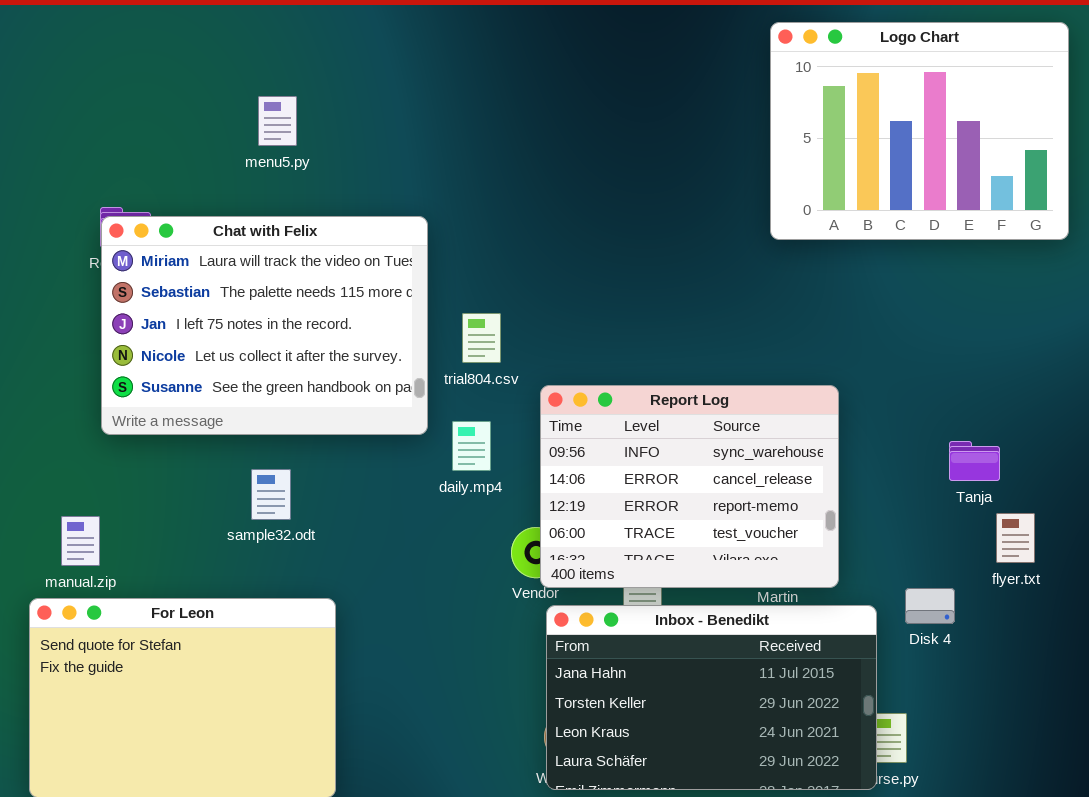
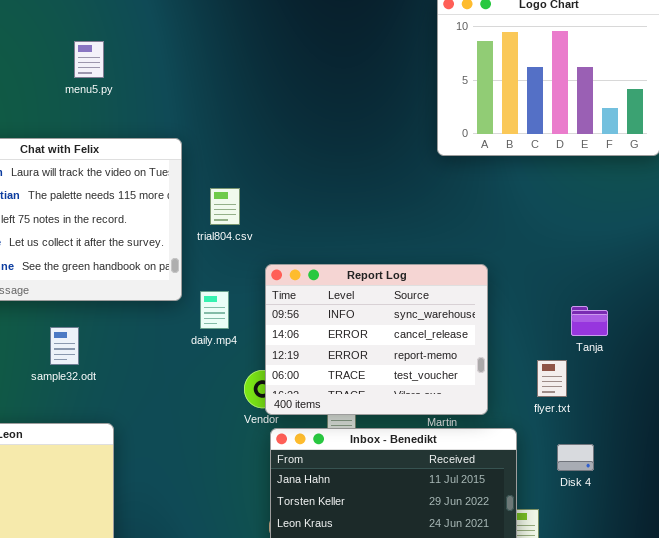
menu5.py: [258,96,297,146] -> [74,41,104,78], moved
trial804.csv: [462,313,501,363] -> [210,188,240,225], moved
flyer.txt: [996,513,1035,563] -> [537,360,567,397], moved
Disk 4: [905,588,955,624] -> [557,444,594,471], moved

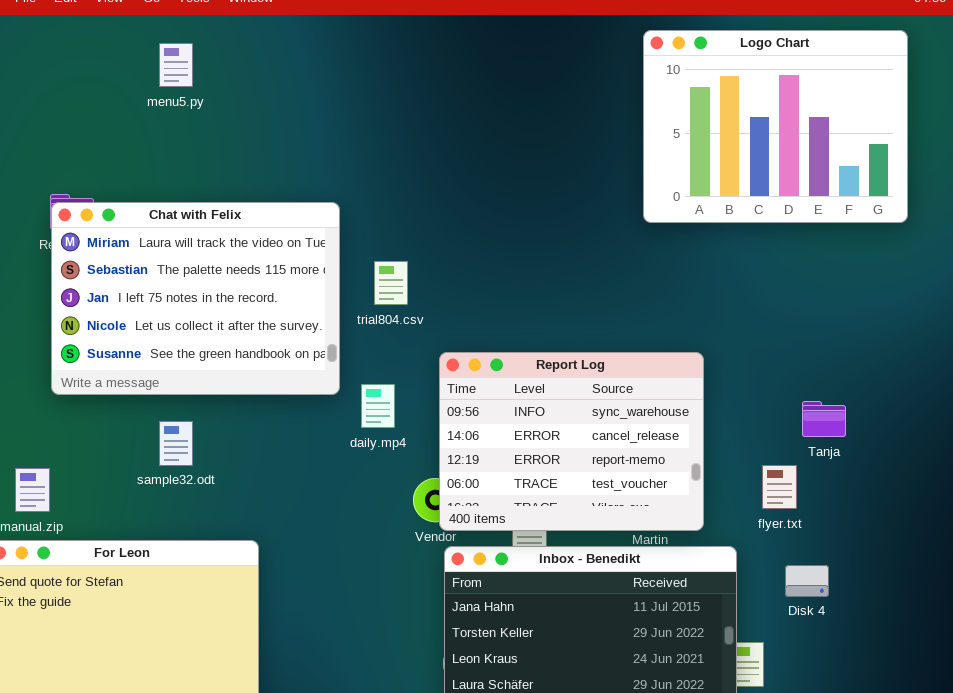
menu5.py: [74,41,104,78] -> [159,43,193,87], moved
sample32.odt: [50,327,79,365] -> [159,421,193,466], moved

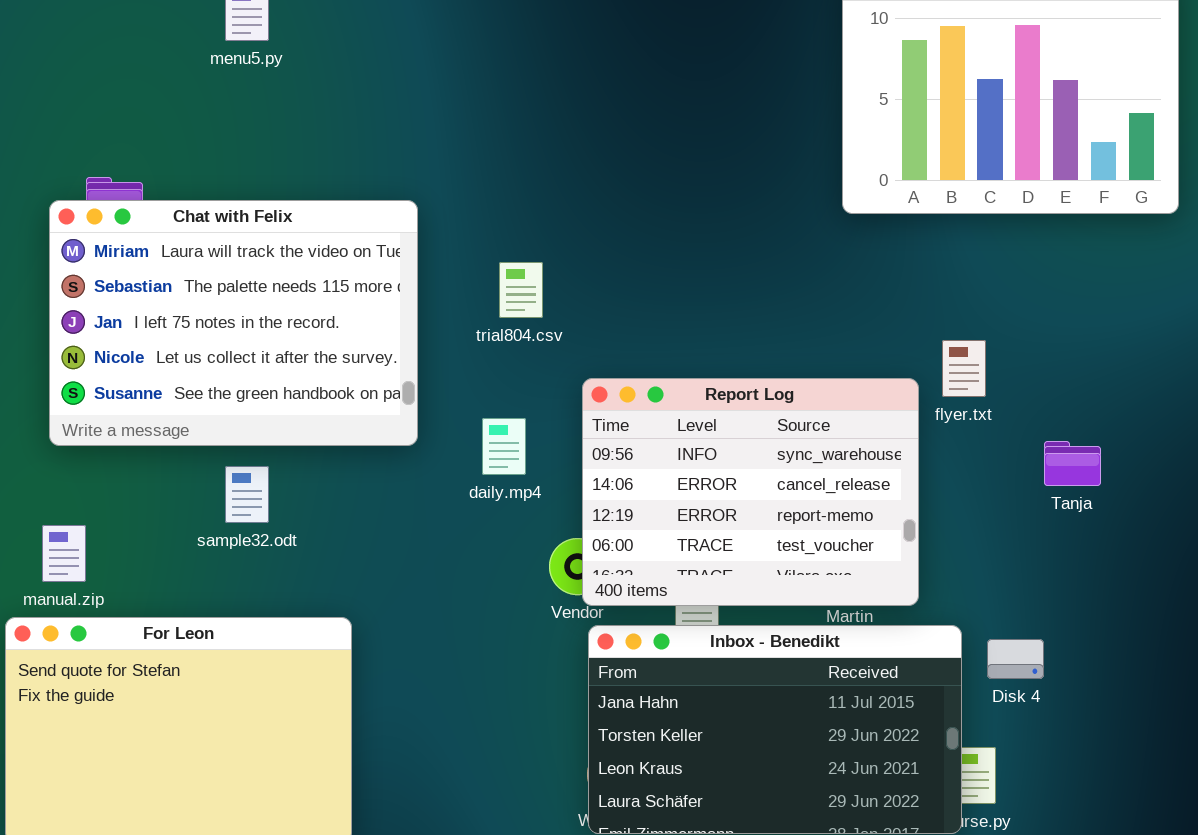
Chat with Felix: [51,202,340,395] -> [49,200,418,446], moved
flyer.txt: [762,465,797,509] -> [942,340,986,397], moved
Disk 4: [785,565,829,597] -> [987,639,1044,679], moved

